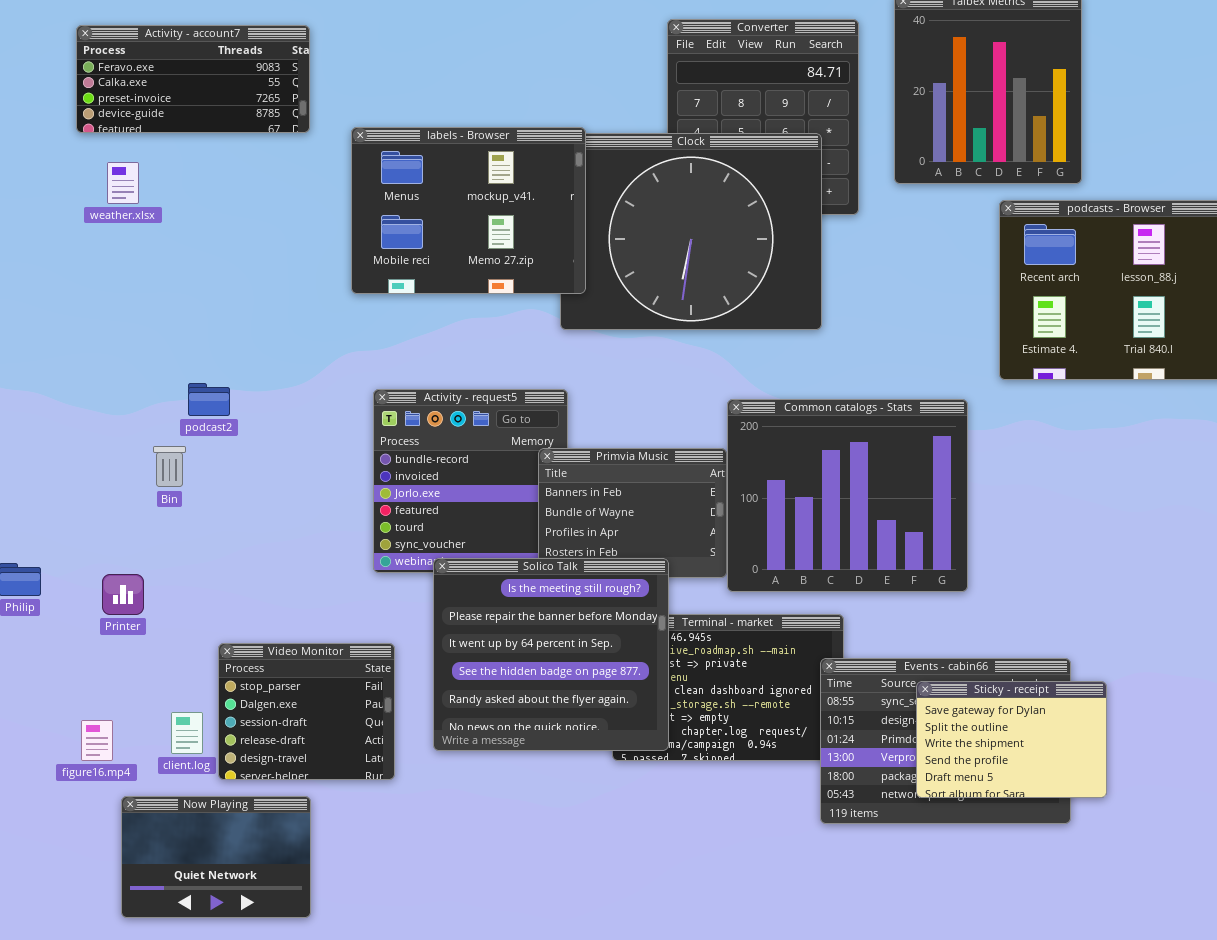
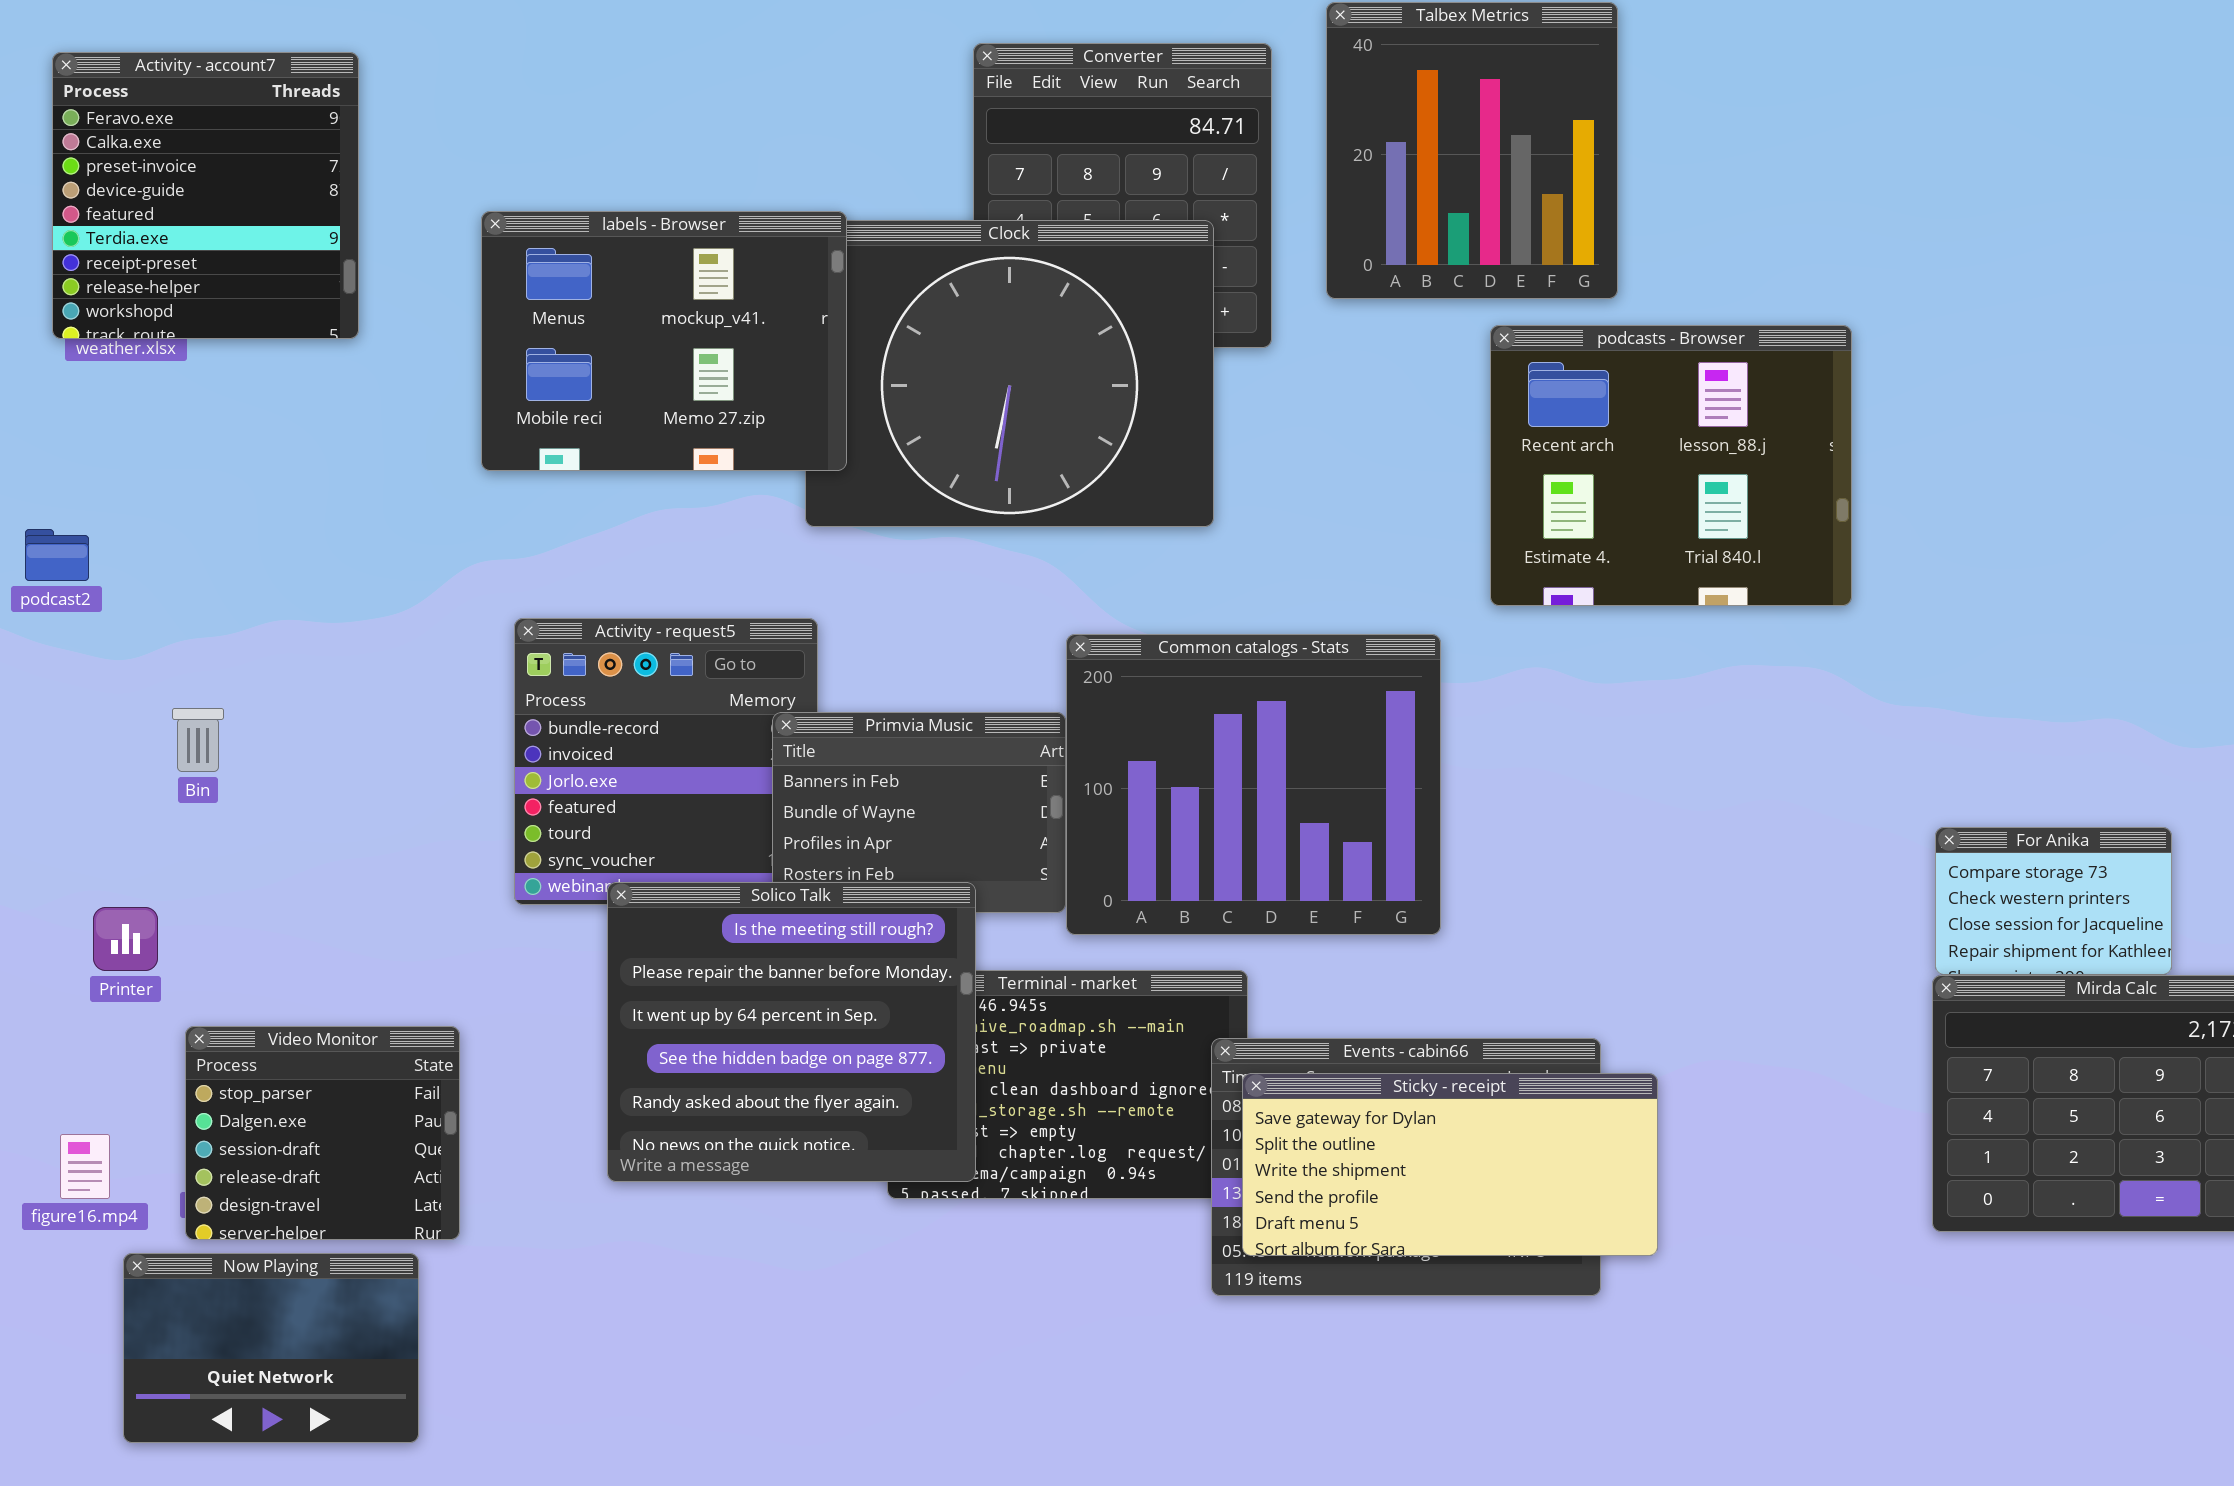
Activity - account7: [76,25,310,133] -> [52,52,359,339], resized
podcast2: [188,383,230,416] -> [25,529,89,581], moved
Video Monitor: [218,643,395,780] -> [185,1026,460,1240], moved
Sticky - receipt: [916,681,1107,798] -> [1242,1073,1658,1256], resized

